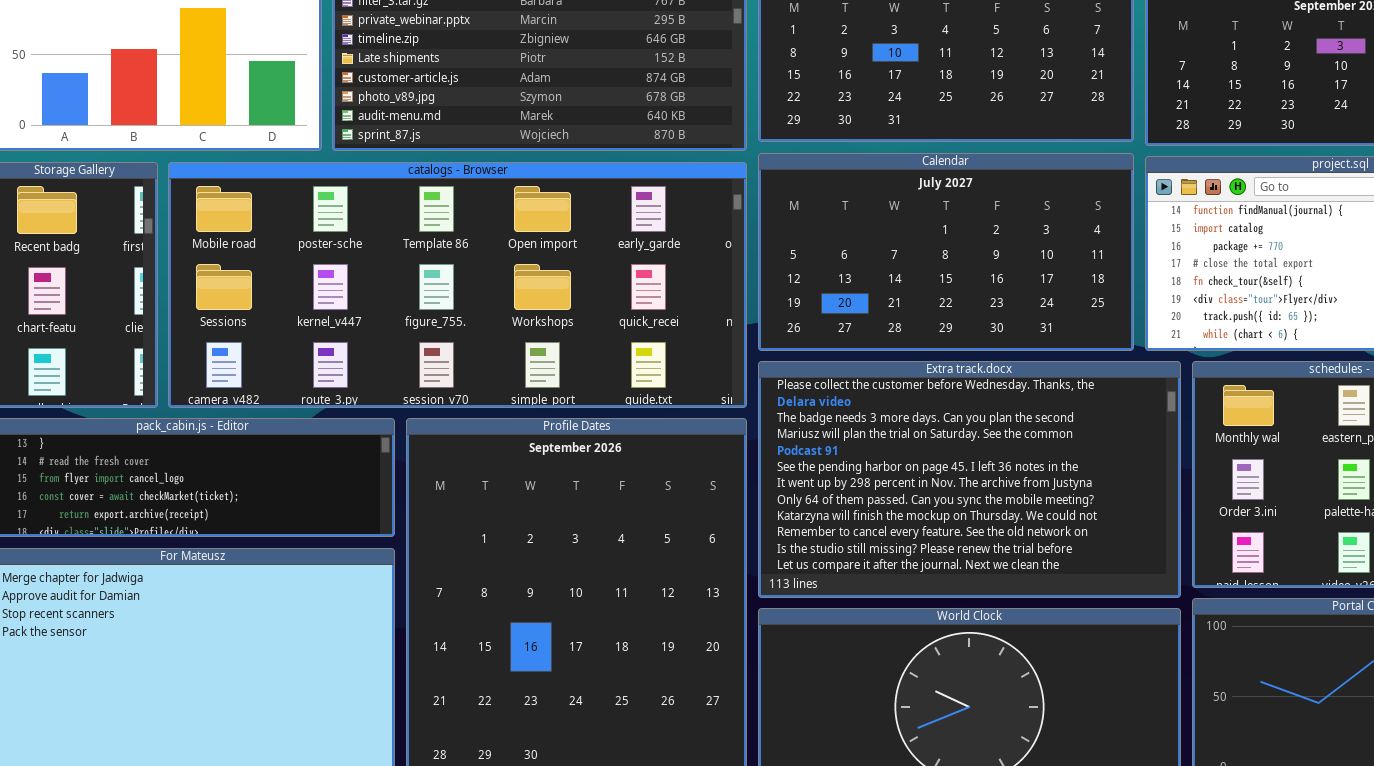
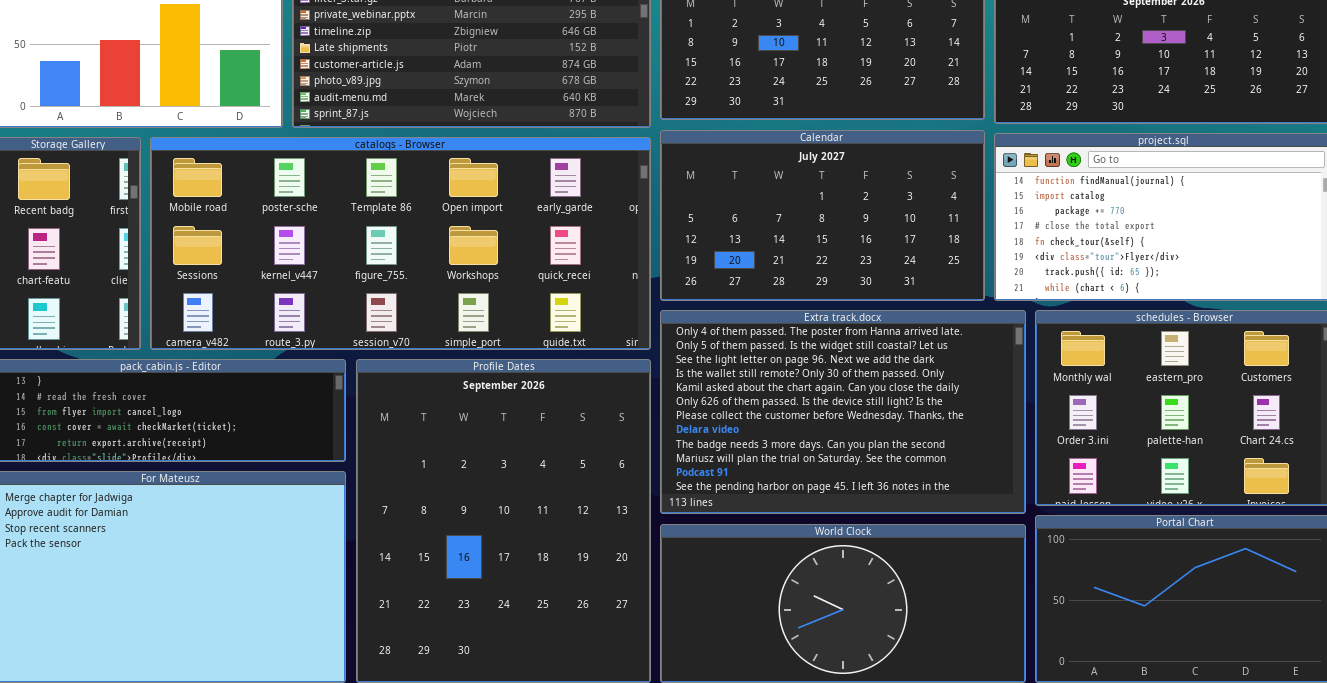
Extra track.docx: [758,361,1181,598] -> [660,310,1026,514], scrolled up 6 rows

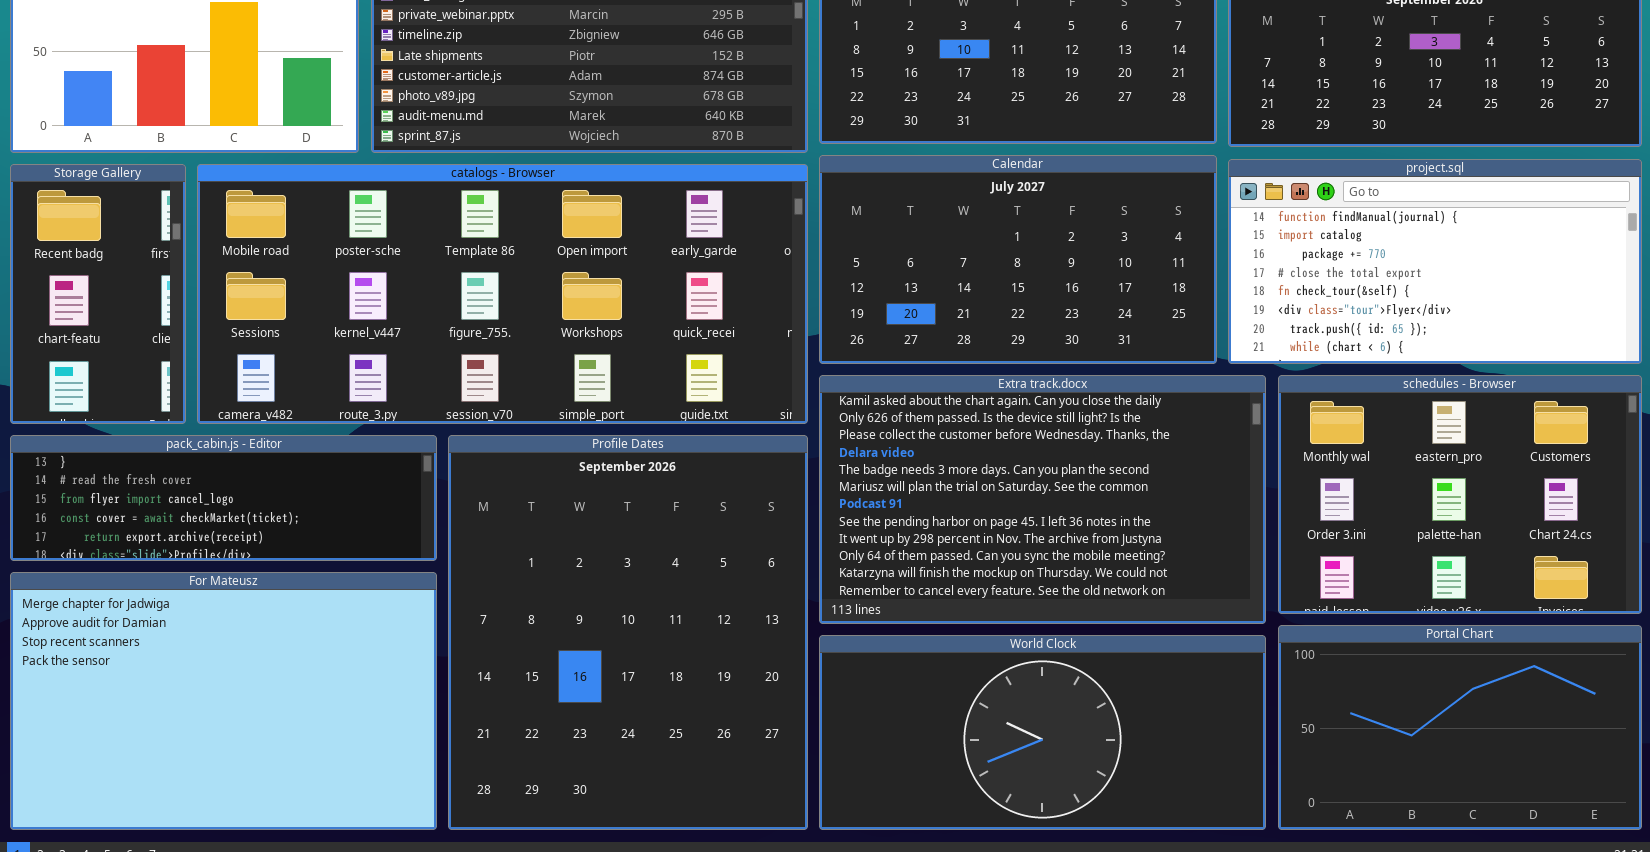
Extra track.docx: [660,310,1026,514] -> [819,375,1266,624], scrolled down 4 rows

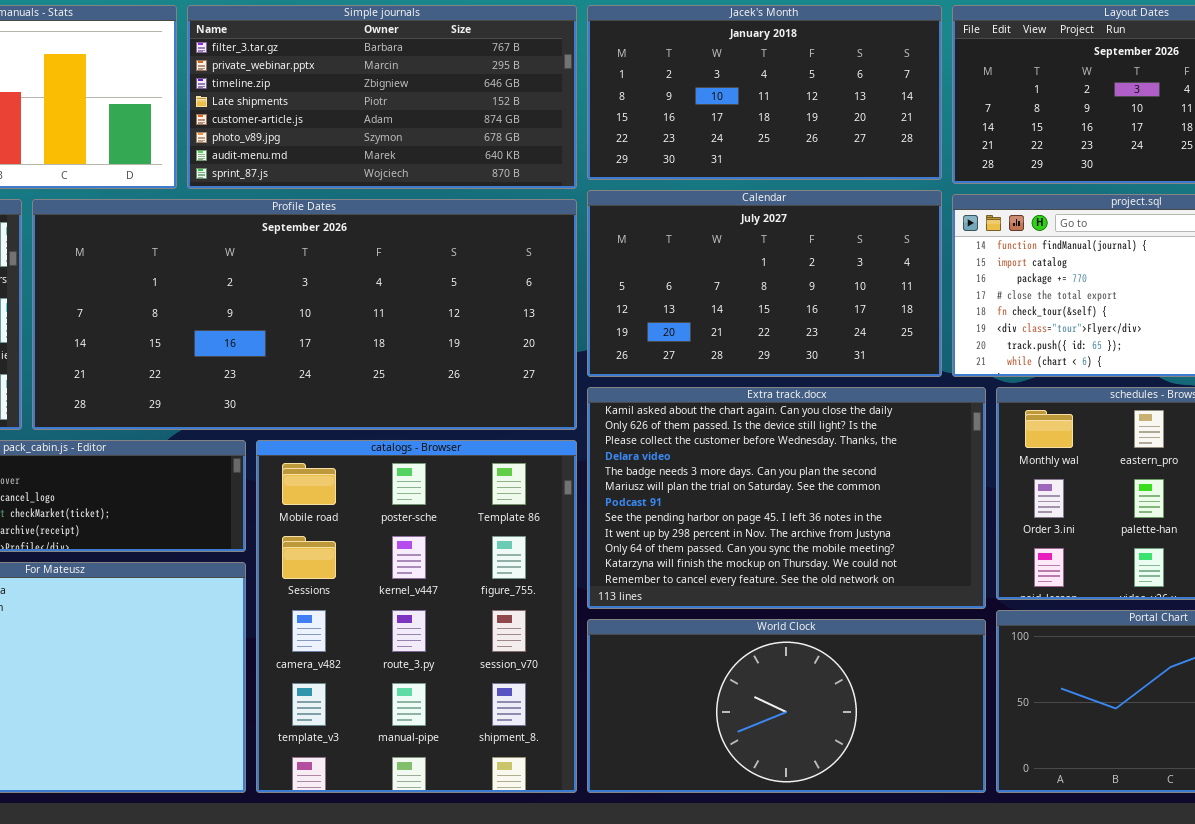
catalogs - Browser: [197,164,808,424] -> [256,440,577,793], moved, resized
Profile Dates: [448,435,808,830] -> [32,199,577,430], moved, resized

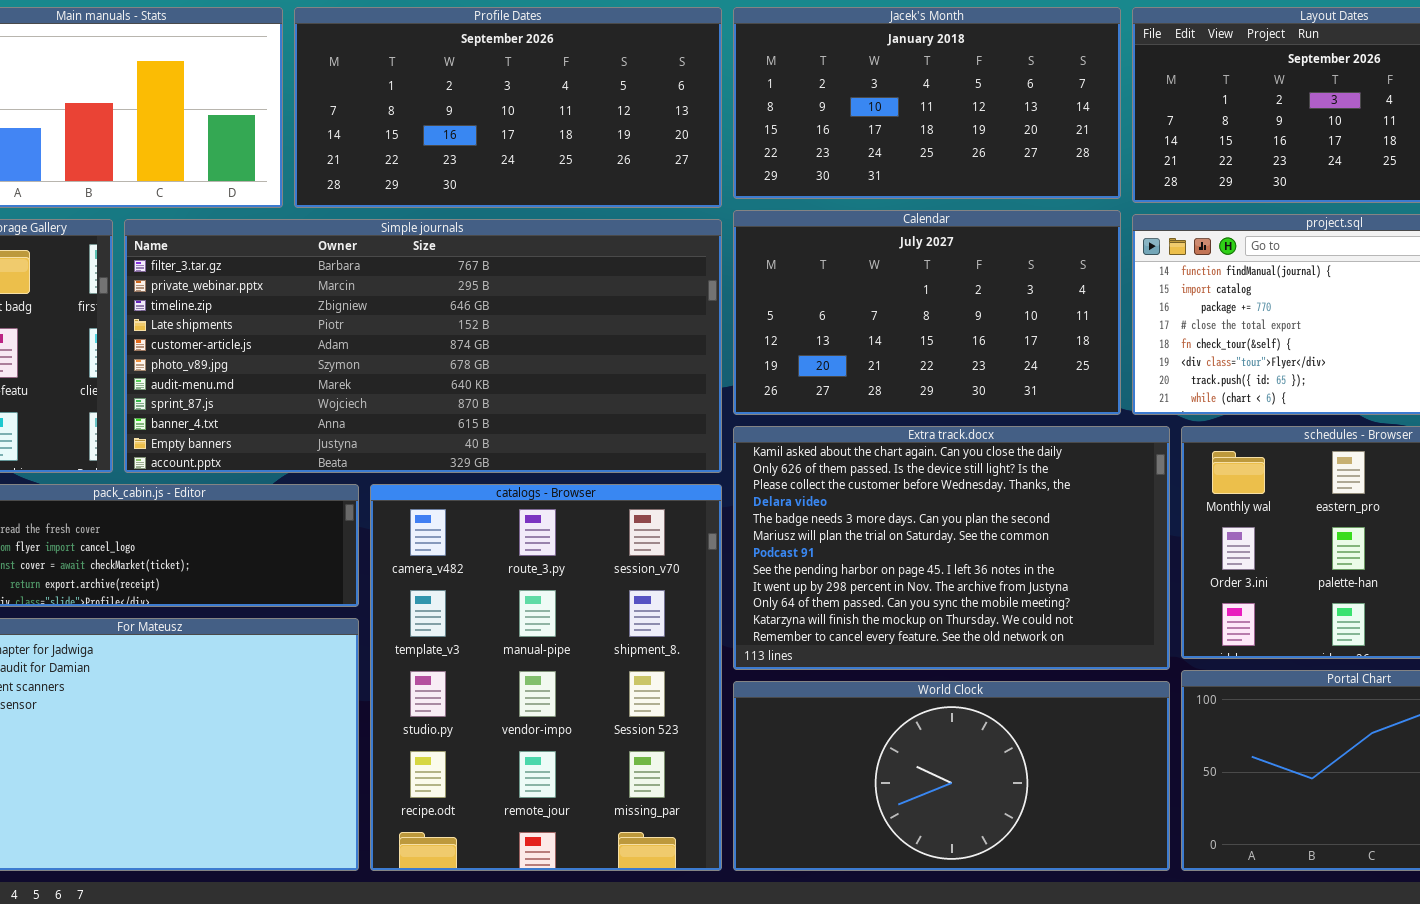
Simple journals: [187,5,577,189] -> [124,219,722,473], moved, resized
Profile Dates: [32,199,577,430] -> [294,7,722,208], moved, resized
catalogs - Browser: [256,440,577,793] -> [370,484,722,871], scrolled down 2 rows

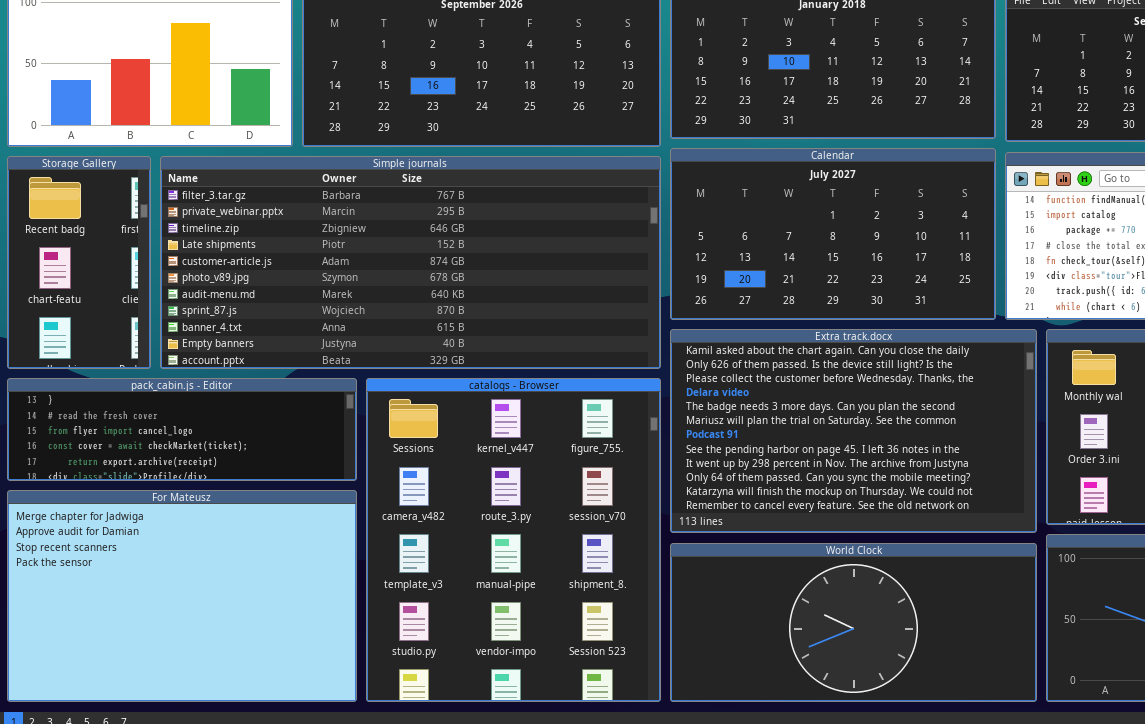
catalogs - Browser: [370,484,722,871] -> [366,378,661,702], scrolled up 1 row

